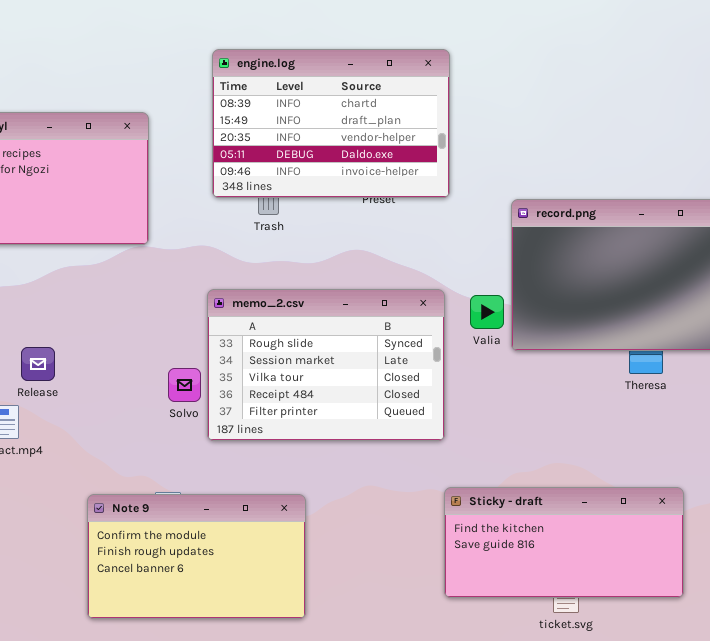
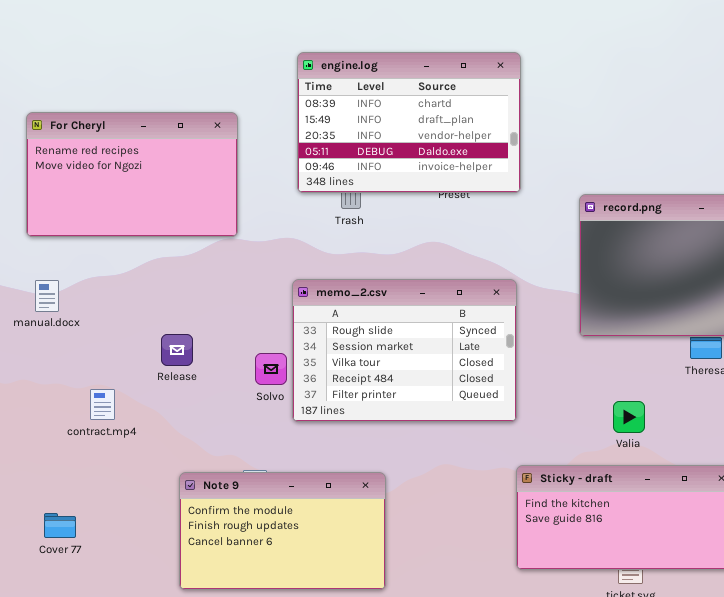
Valia: [470,295,504,329] -> [613,401,645,433], moved
Release: [21,347,55,381] -> [161,334,193,366], moved

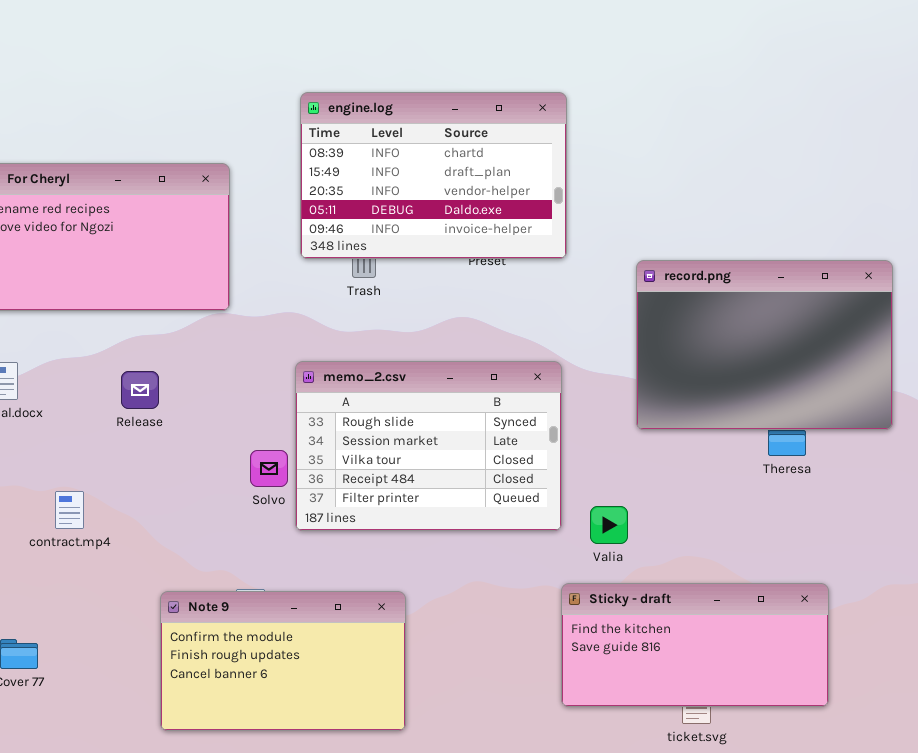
Release: [161,334,193,366] -> [121,371,159,409], moved
Valia: [613,401,645,433] -> [590,506,628,544], moved

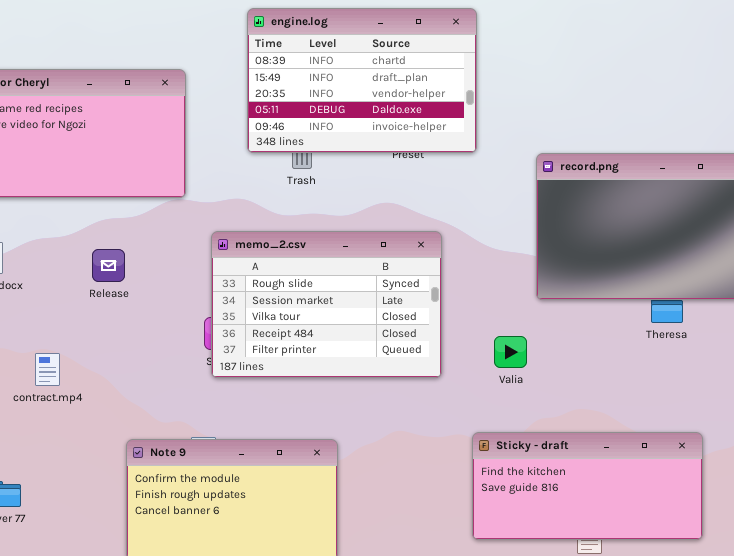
memo_2.csv: [295,361,562,531] -> [211,231,442,378], moved
Valia: [590,506,628,544] -> [494,336,527,368], moved

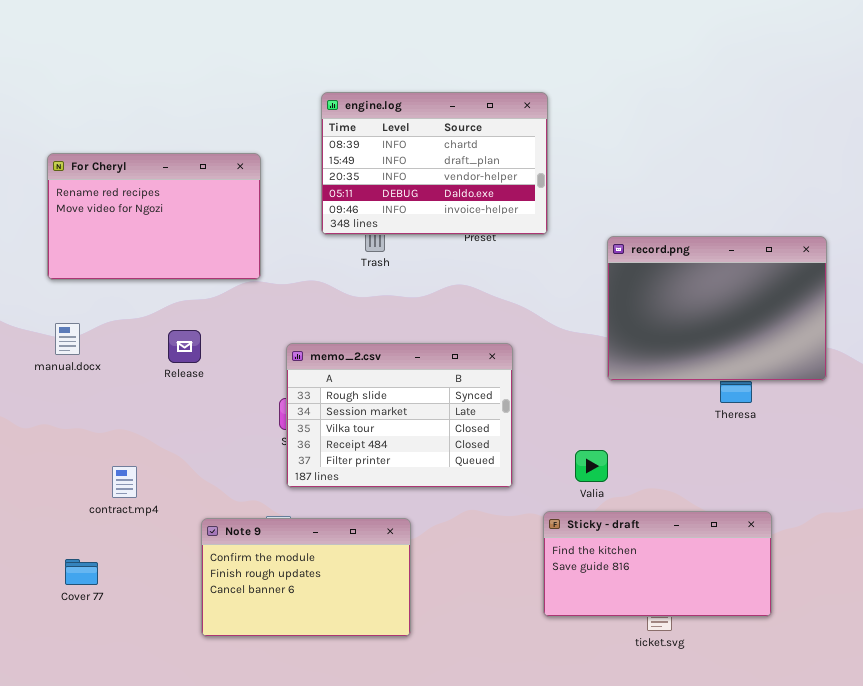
memo_2.csv: [211,231,442,378] -> [286,343,513,488], moved
Valia: [494,336,527,368] -> [575,450,608,482], moved
contract.mp4: [35,353,60,386] -> [112,466,137,498], moved

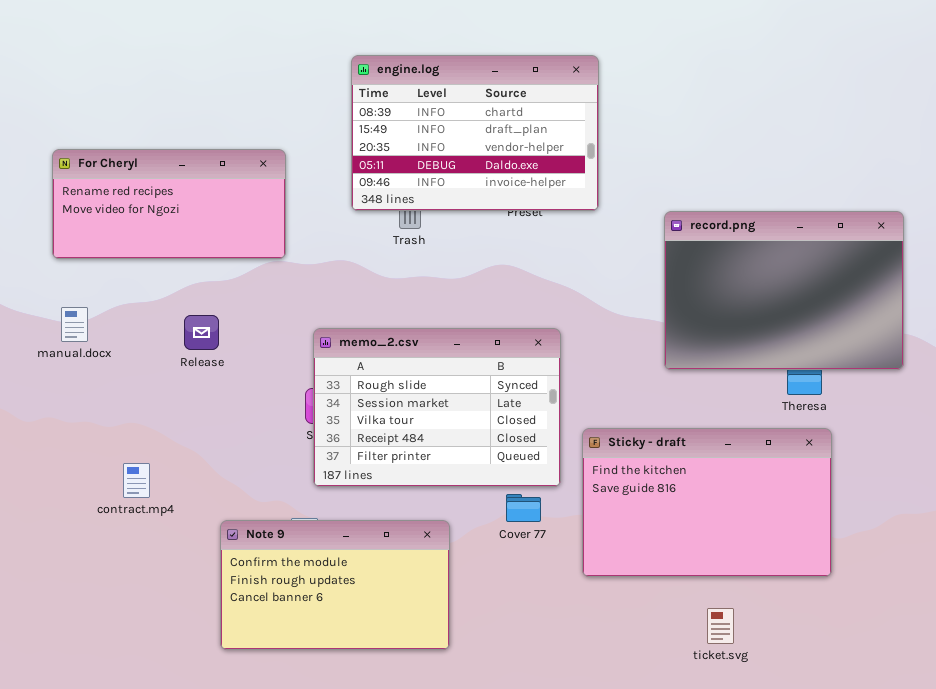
For Cheryl: [47,153,261,280] -> [52,149,286,259], resized
Sticky - draft: [543,511,772,617] -> [582,428,832,577], moved, resized
Cover 77: [65,559,98,585] -> [506,494,541,522], moved

